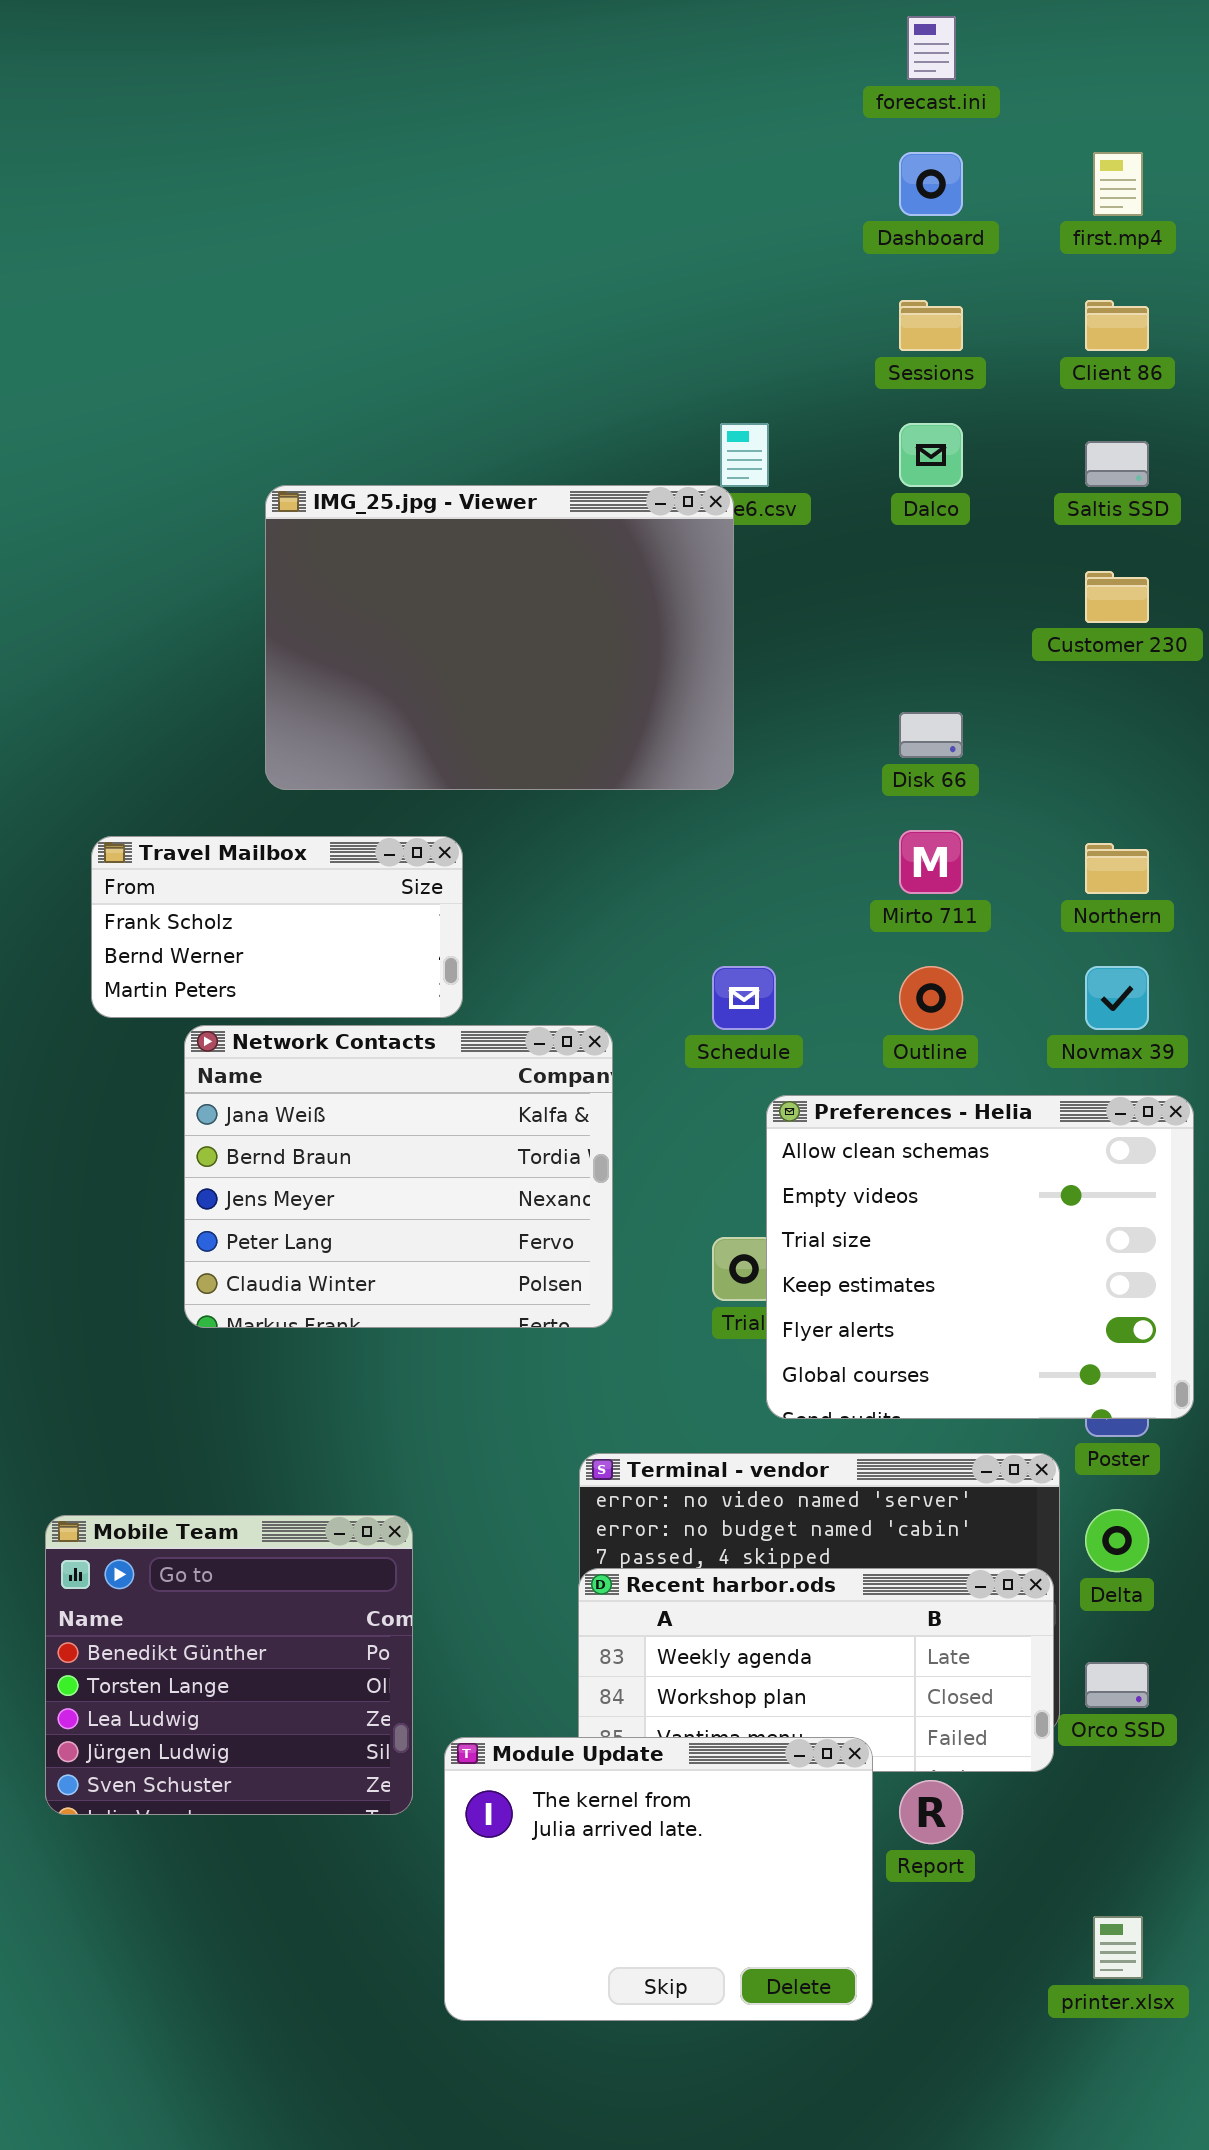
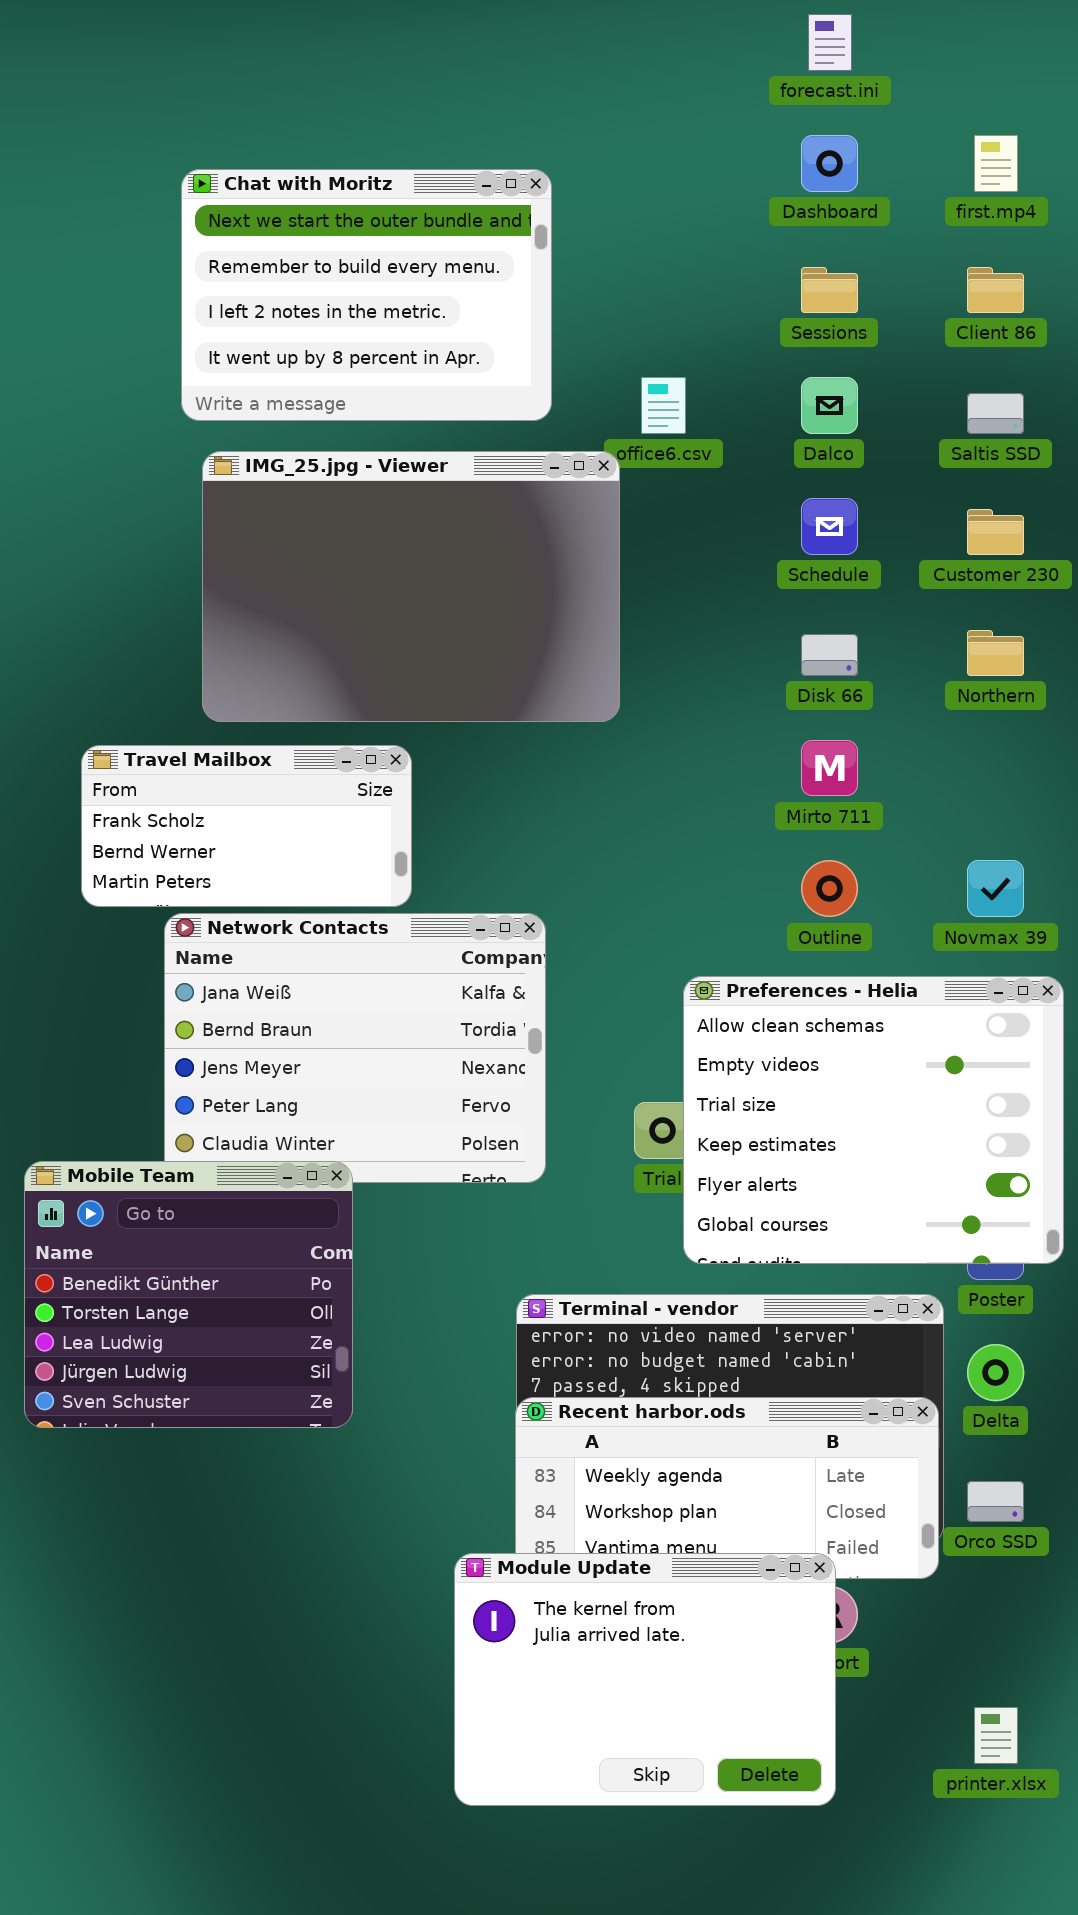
Chat with Moritz: none -> [181,169,552,421], opened
IMG_25.jpg - Viewer: [265,485,734,790] -> [202,451,620,722], moved
Northern: [1085,843,1149,894] -> [967,630,1024,676], moved
Schedule: [712,966,776,1030] -> [801,498,858,555], moved
Mobile Team: [45,1515,413,1815] -> [24,1161,353,1428], moved
Module Update: [444,1737,873,2021] -> [454,1553,836,1806], moved

